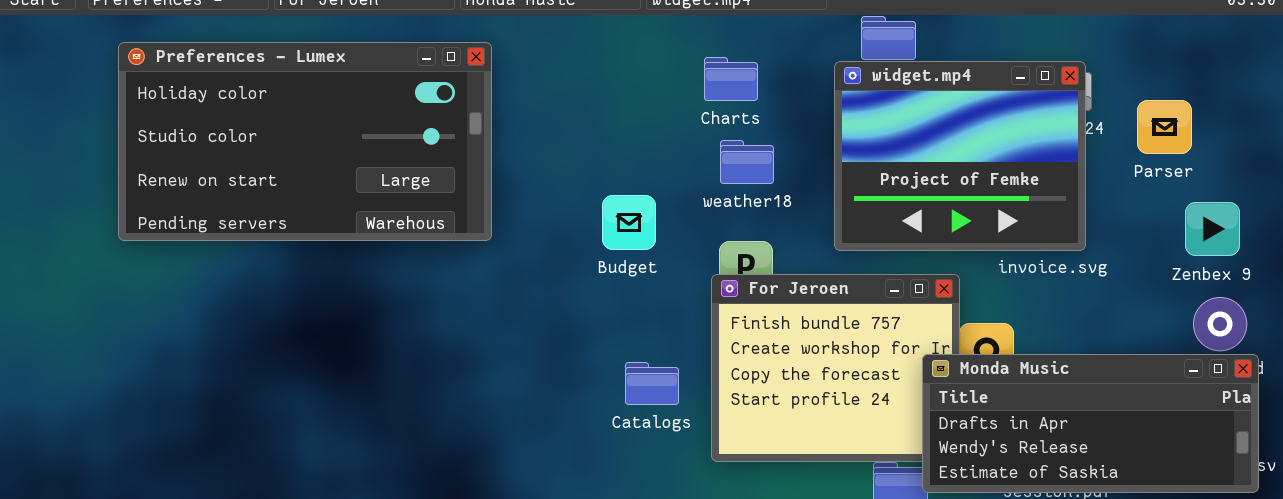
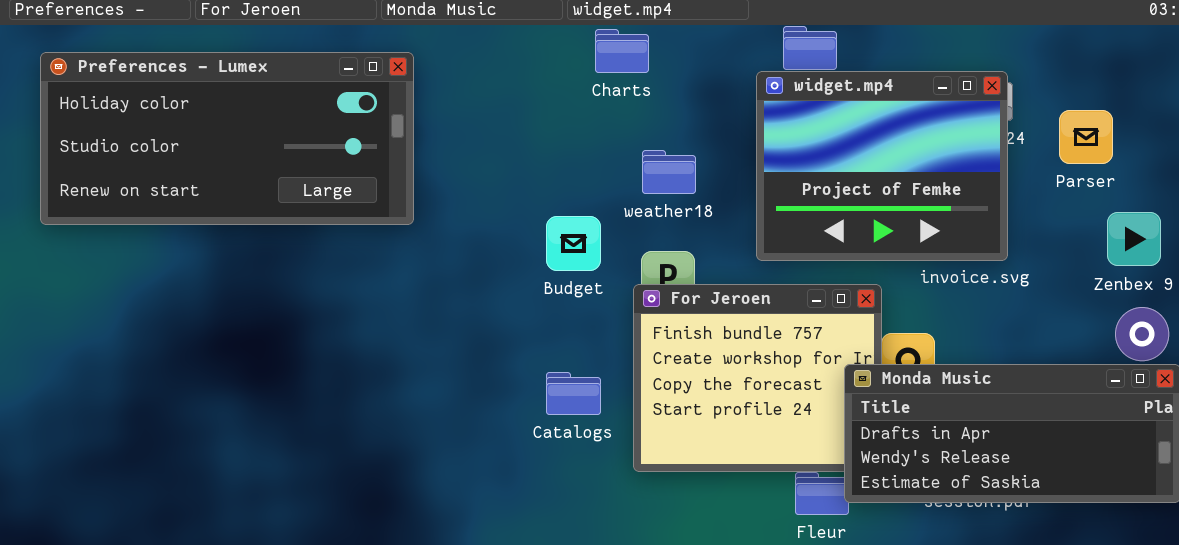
Preferences - Lumex: [118,42,492,241] -> [40,52,414,225], resized
Charts: [704,57,758,101] -> [595,29,649,73], moved
Budget: [602,195,656,250] -> [546,216,601,271], moved

